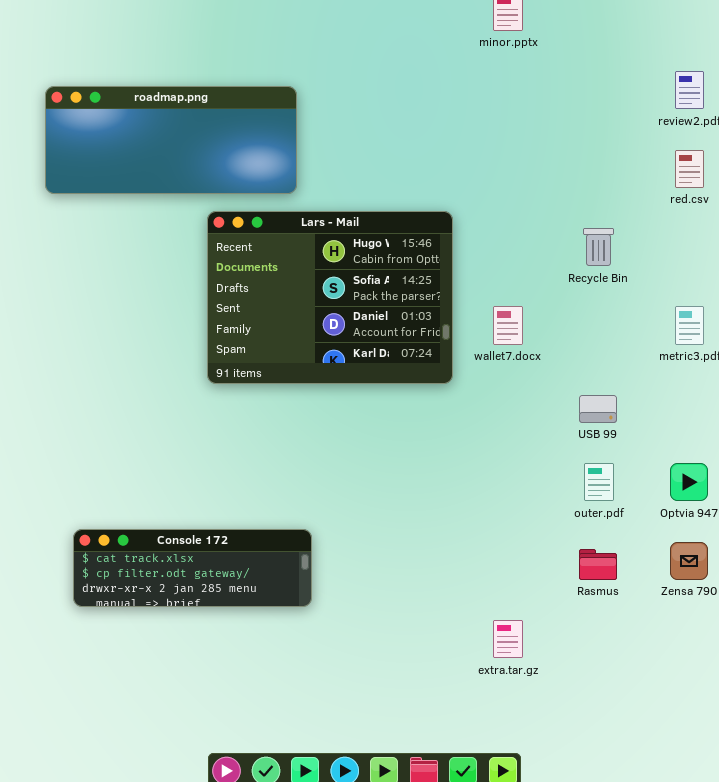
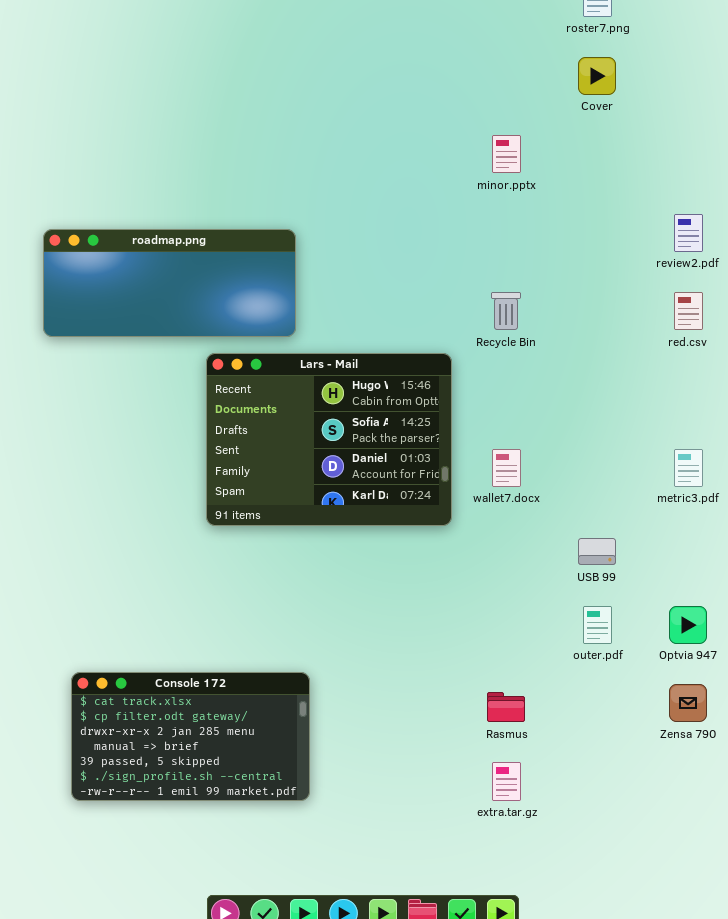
Recycle Bin: [583,228,614,266] -> [491,292,521,330], moved
Console 172: [73,529,312,607] -> [71,672,310,801], resized
Rasmus: [579,549,617,580] -> [487,692,525,722], moved

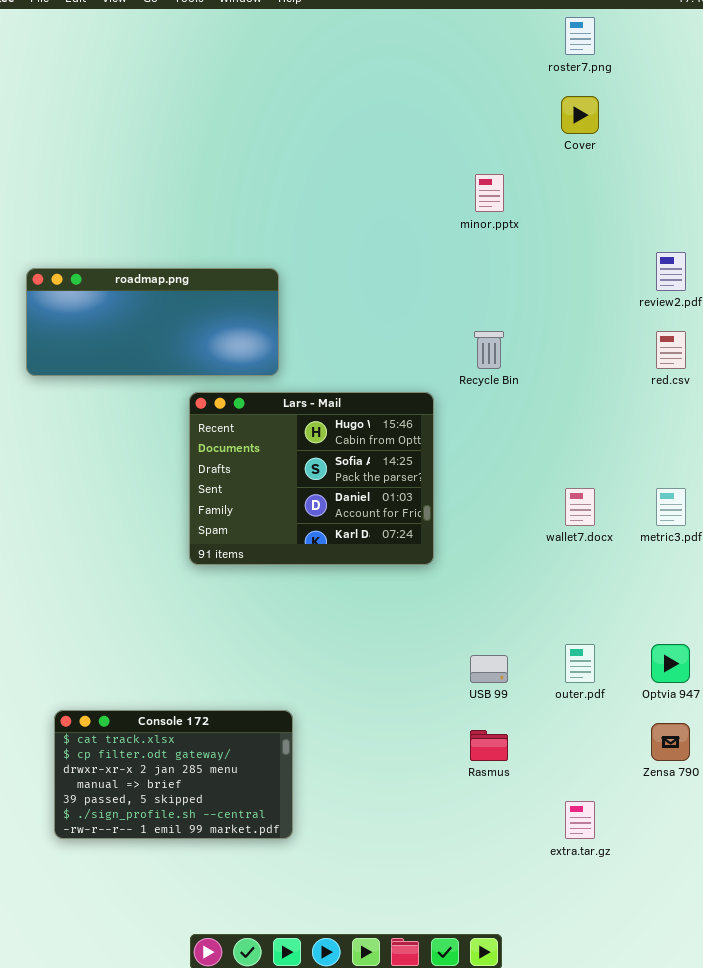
wallet7.docx: [492,449,521,487] -> [565,488,595,526], moved
USB 99: [578,538,616,565] -> [470,655,508,683], moved
extra.tar.gz: [492,762,521,801] -> [565,801,595,839], moved

